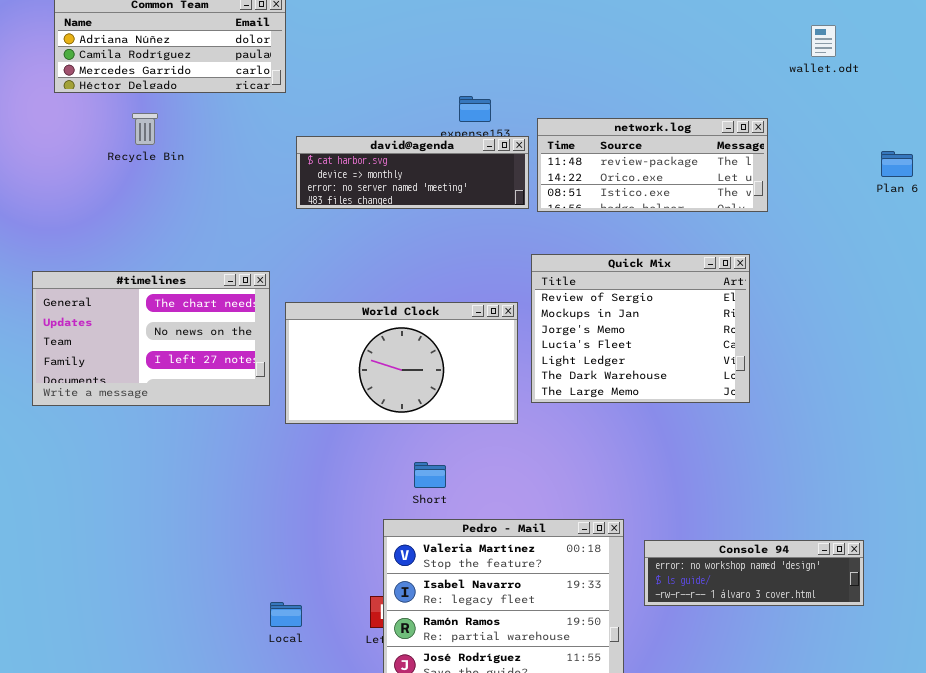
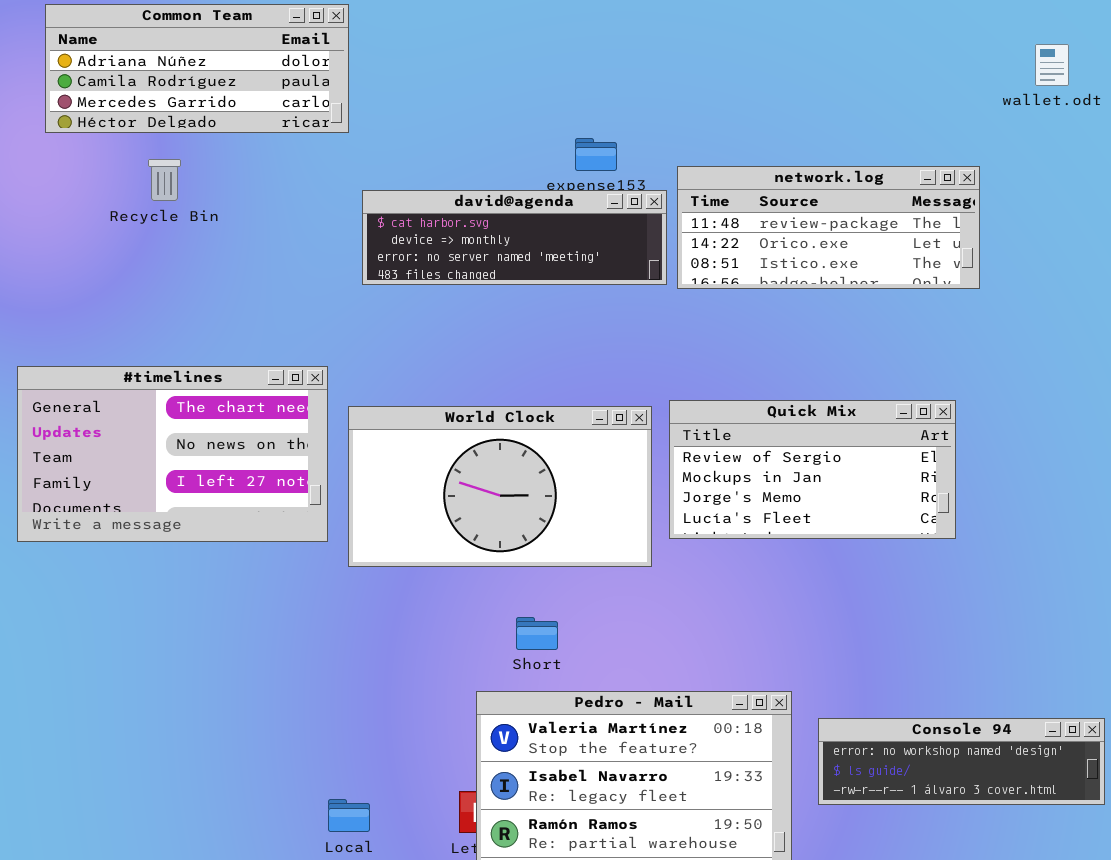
Quick Mix: [531,254,750,403] -> [669,400,956,539], resized

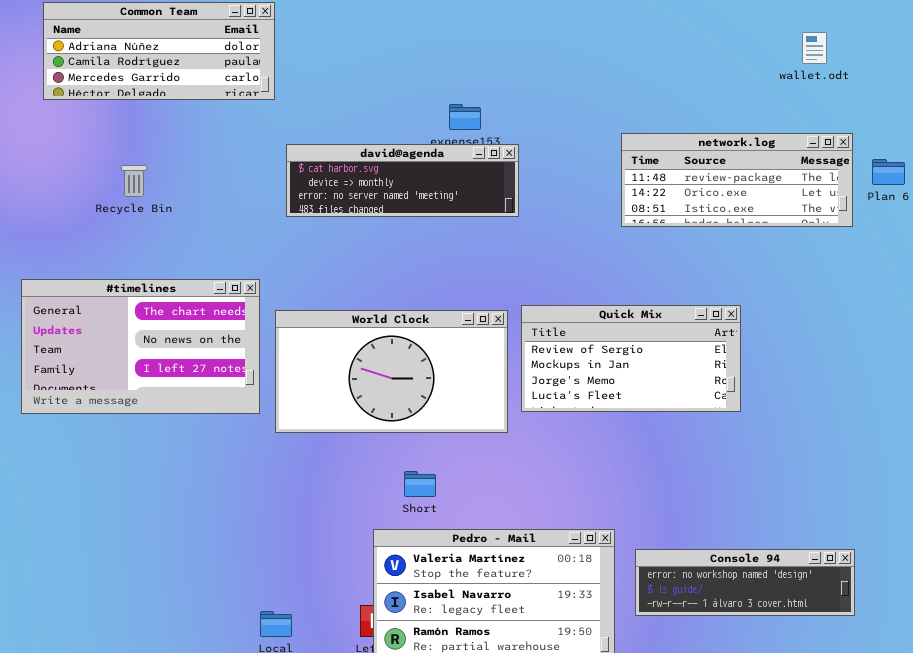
Recycle Bin: [148,159,181,201] -> [121,165,147,197], moved
network.log: [677,166,980,289] -> [621,133,853,227], moved

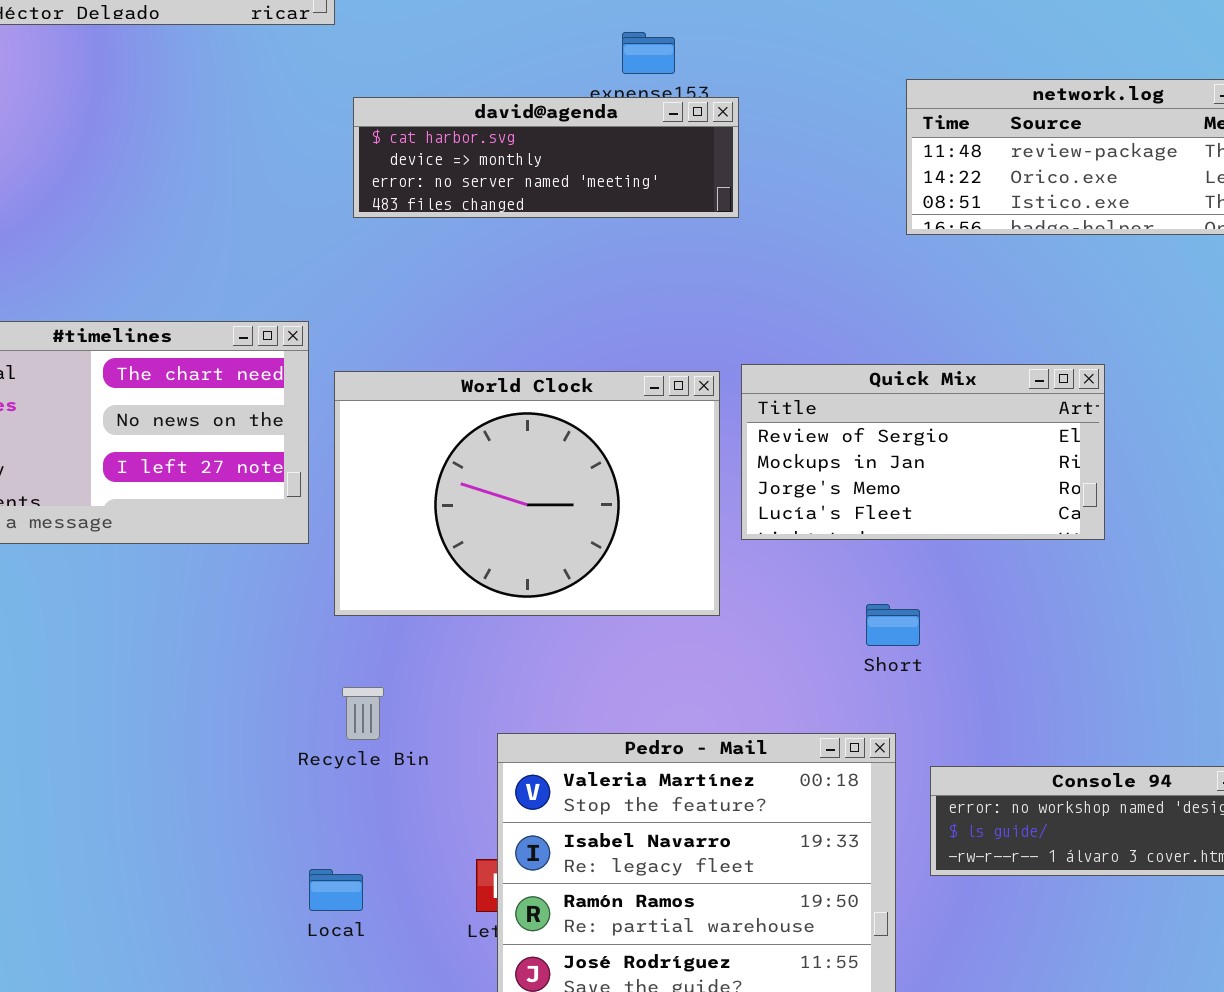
Recycle Bin: [121,165,147,197] -> [342,687,384,740], moved
World Clock: [275,310,508,433] -> [334,371,720,616], resized
Short: [404,471,436,497] -> [866,604,920,646], moved

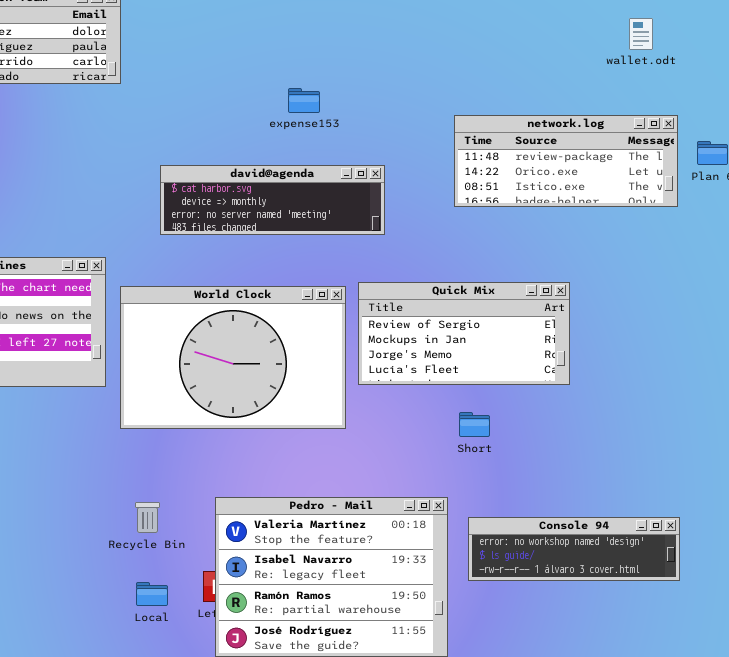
david@agenda: [353,97,739,218] -> [160,165,385,235], moved
Short: [866,604,920,646] -> [459,412,490,437], moved
Recycle Bin: [342,687,384,740] -> [135,502,160,533], moved
Local: [309,869,363,911] -> [136,582,168,606], moved

